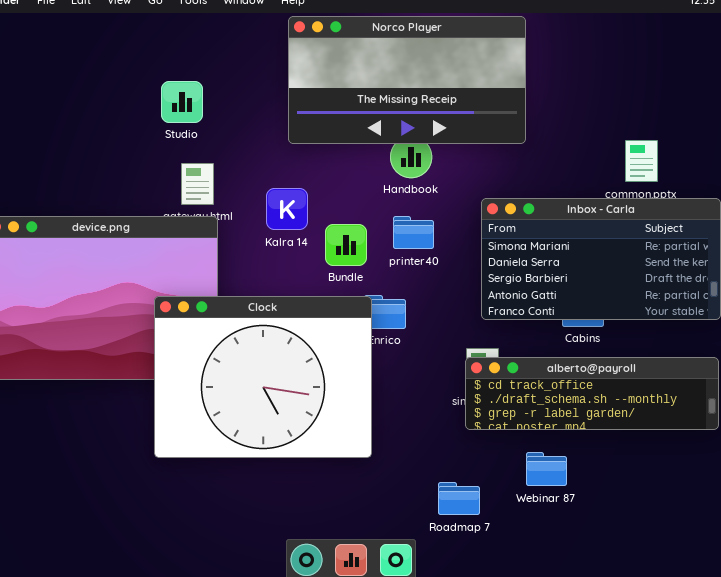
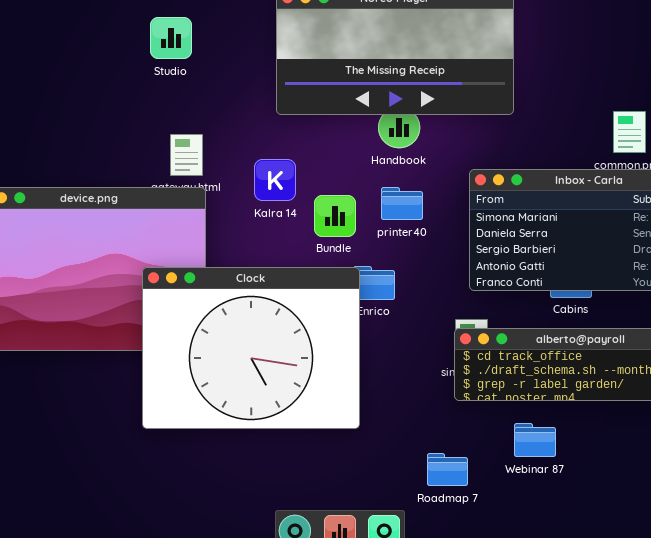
Studio: [161,81,203,123] -> [150,17,192,59], moved

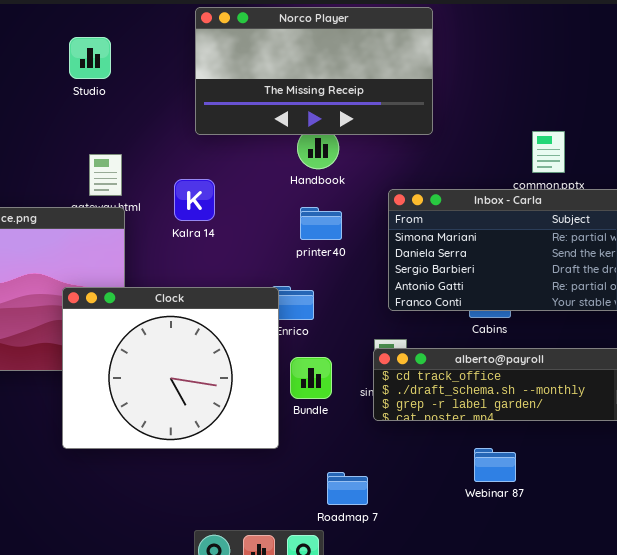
Bundle: [314,195,356,237] -> [290,357,332,399], moved
Webinar 87: [514,423,556,457] -> [474,448,516,482], moved
Roadmap 7: [427,453,468,486] -> [327,472,368,505], moved

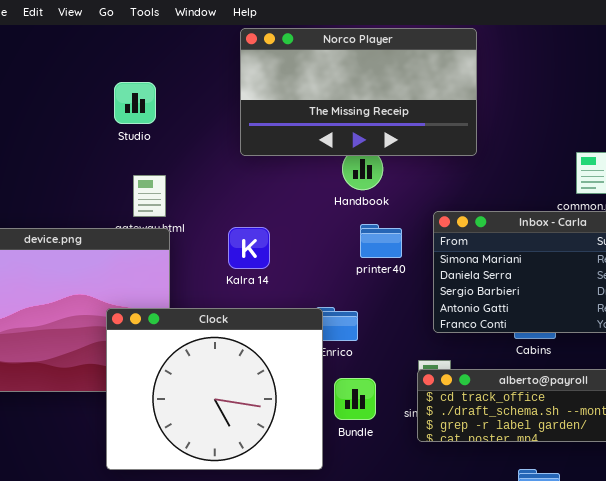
Studio: [69,37,111,79] -> [114,82,156,124], moved
Kalra 14: [174,179,215,221] -> [228,227,270,269], moved
printer40: [300,207,342,240] -> [360,224,402,258], moved

